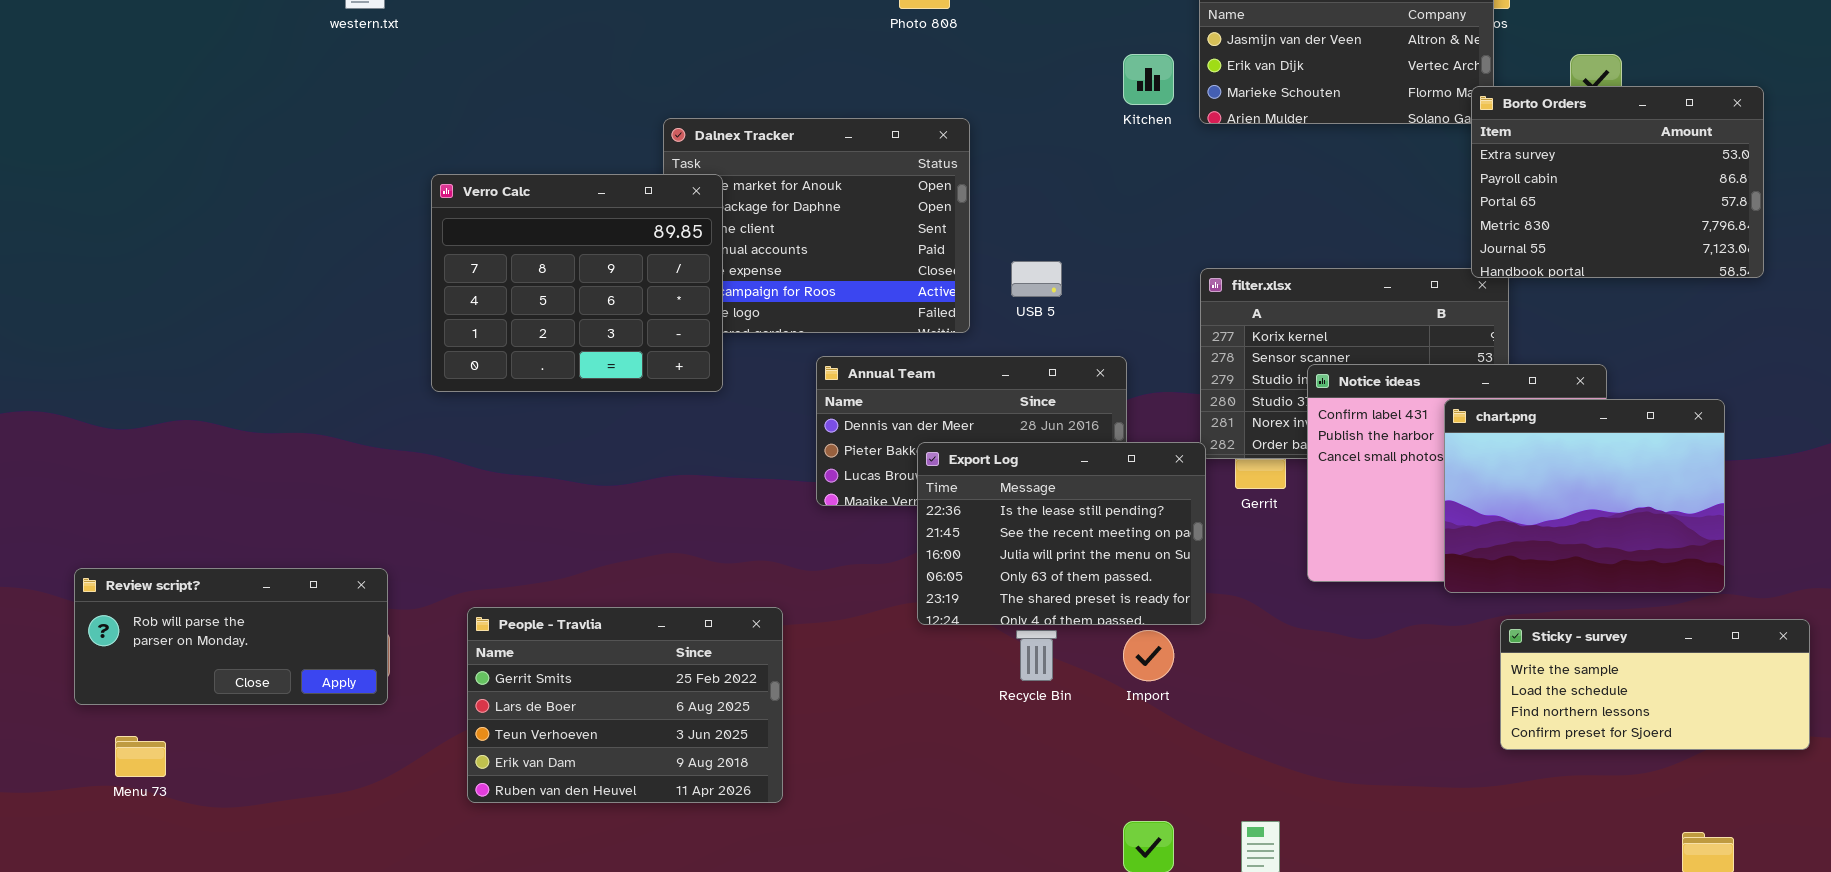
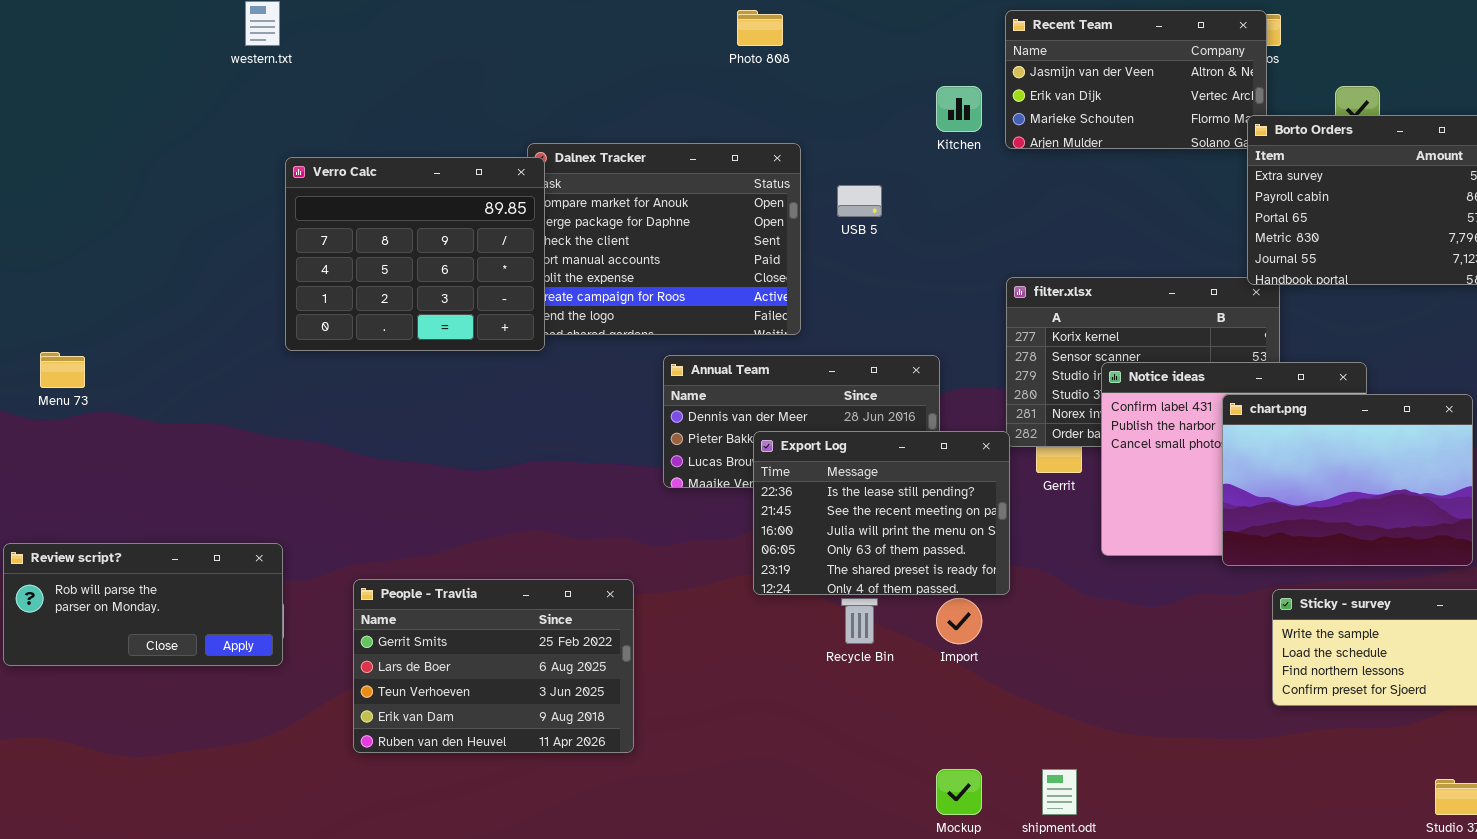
Verro Calc: [431,174,723,392] -> [285,157,545,351], moved
USB 5: [1011,261,1062,297] -> [837,185,882,217], moved
Menu 73: [115,736,166,777] -> [40,352,85,388], moved

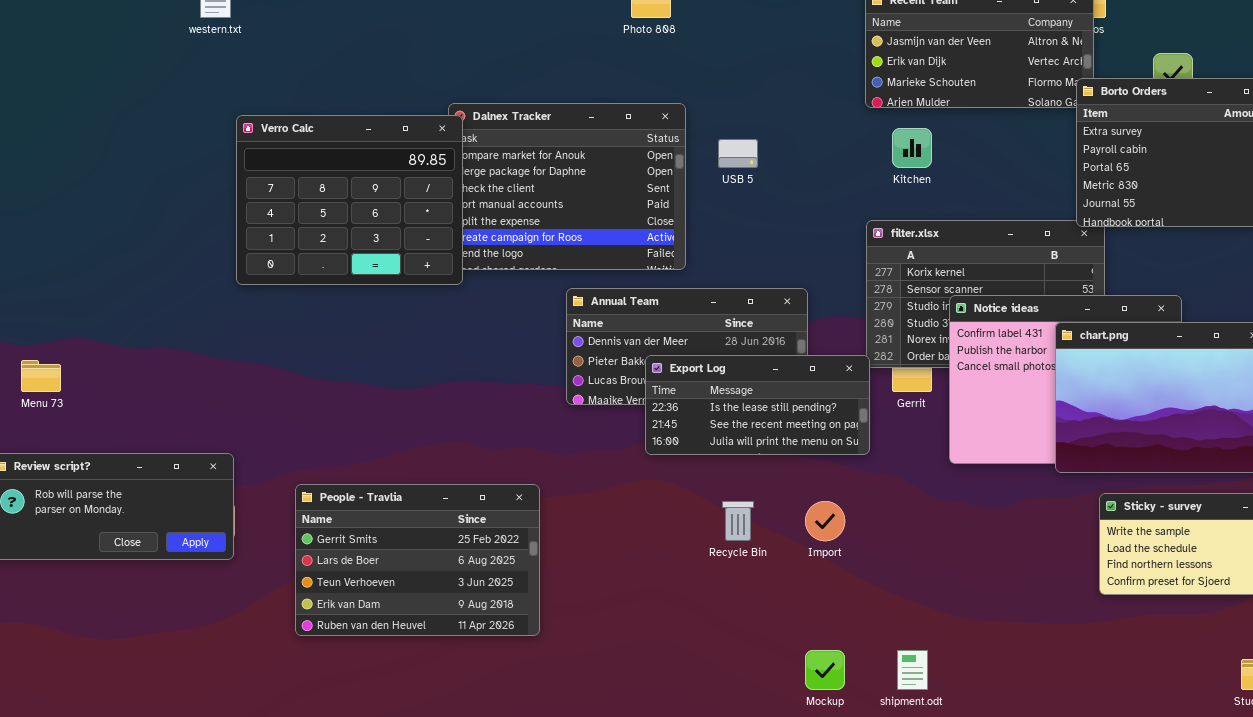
Kitchen: [936,86,982,132] -> [892,128,932,168], moved
Menu 73: [40,352,85,388] -> [21,360,61,392], moved
Export Log: [753,431,1010,595] -> [645,355,870,455], resized

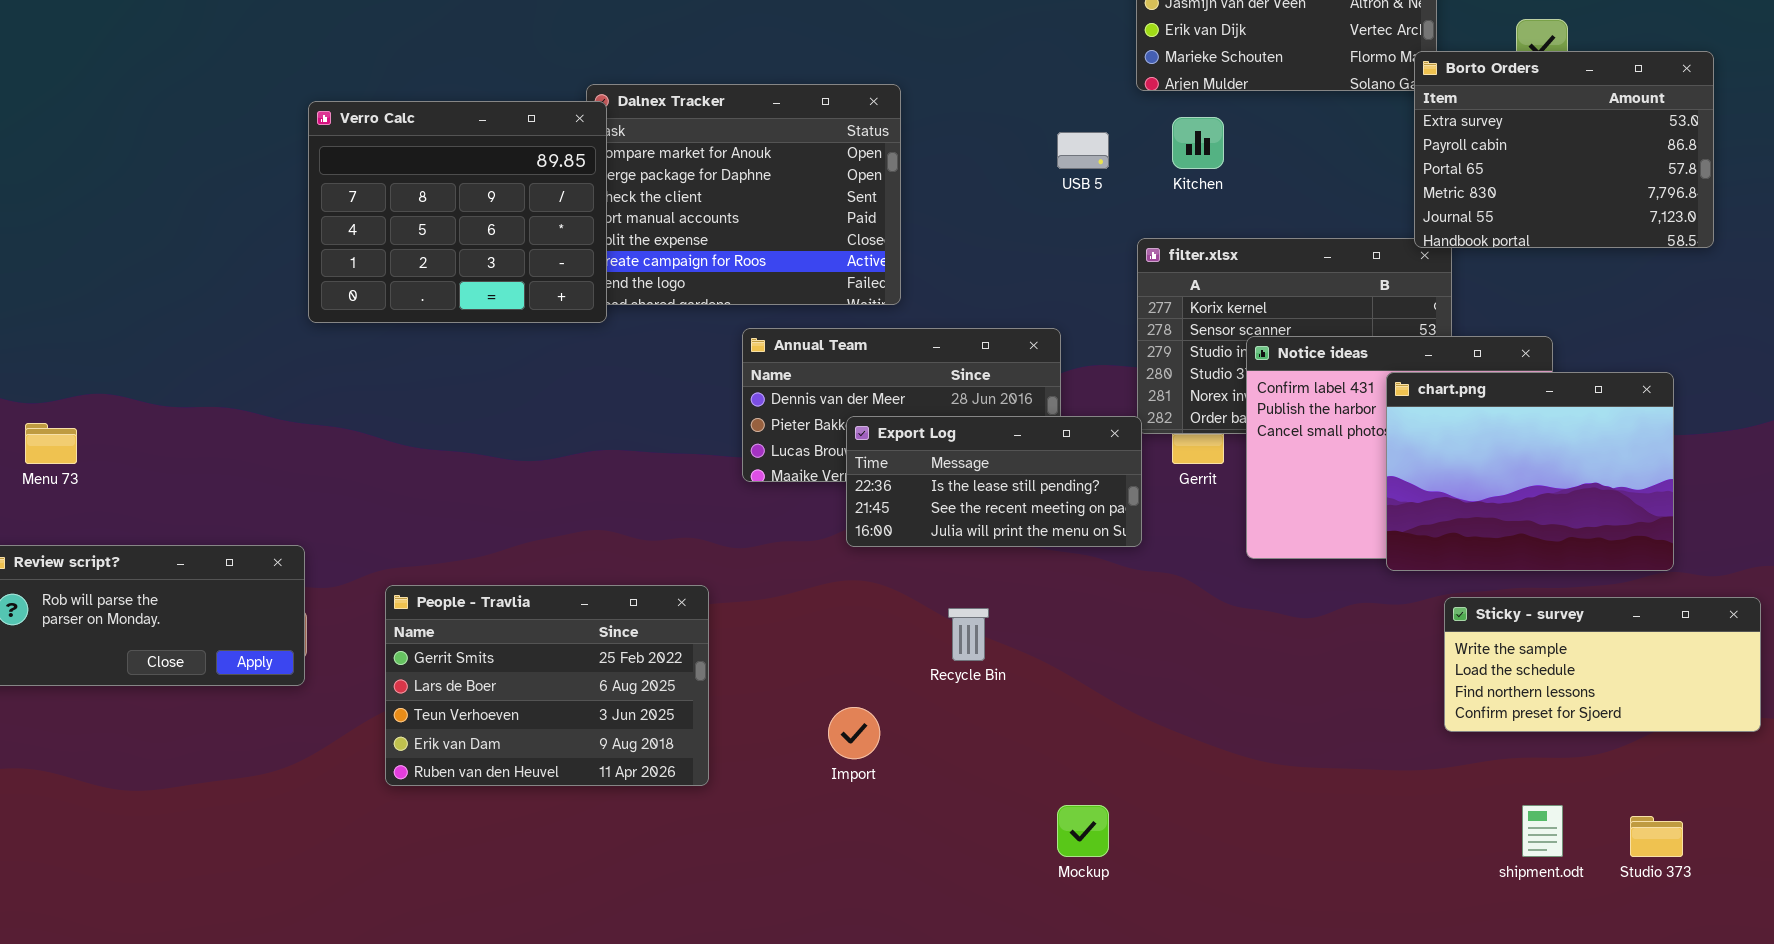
USB 5: [718,139,758,168] -> [1057,132,1109,169], moved
Import: [805,501,845,541] -> [828,707,880,759], moved
shipment.odt: [897,650,928,690] -> [1522,805,1563,857], moved

